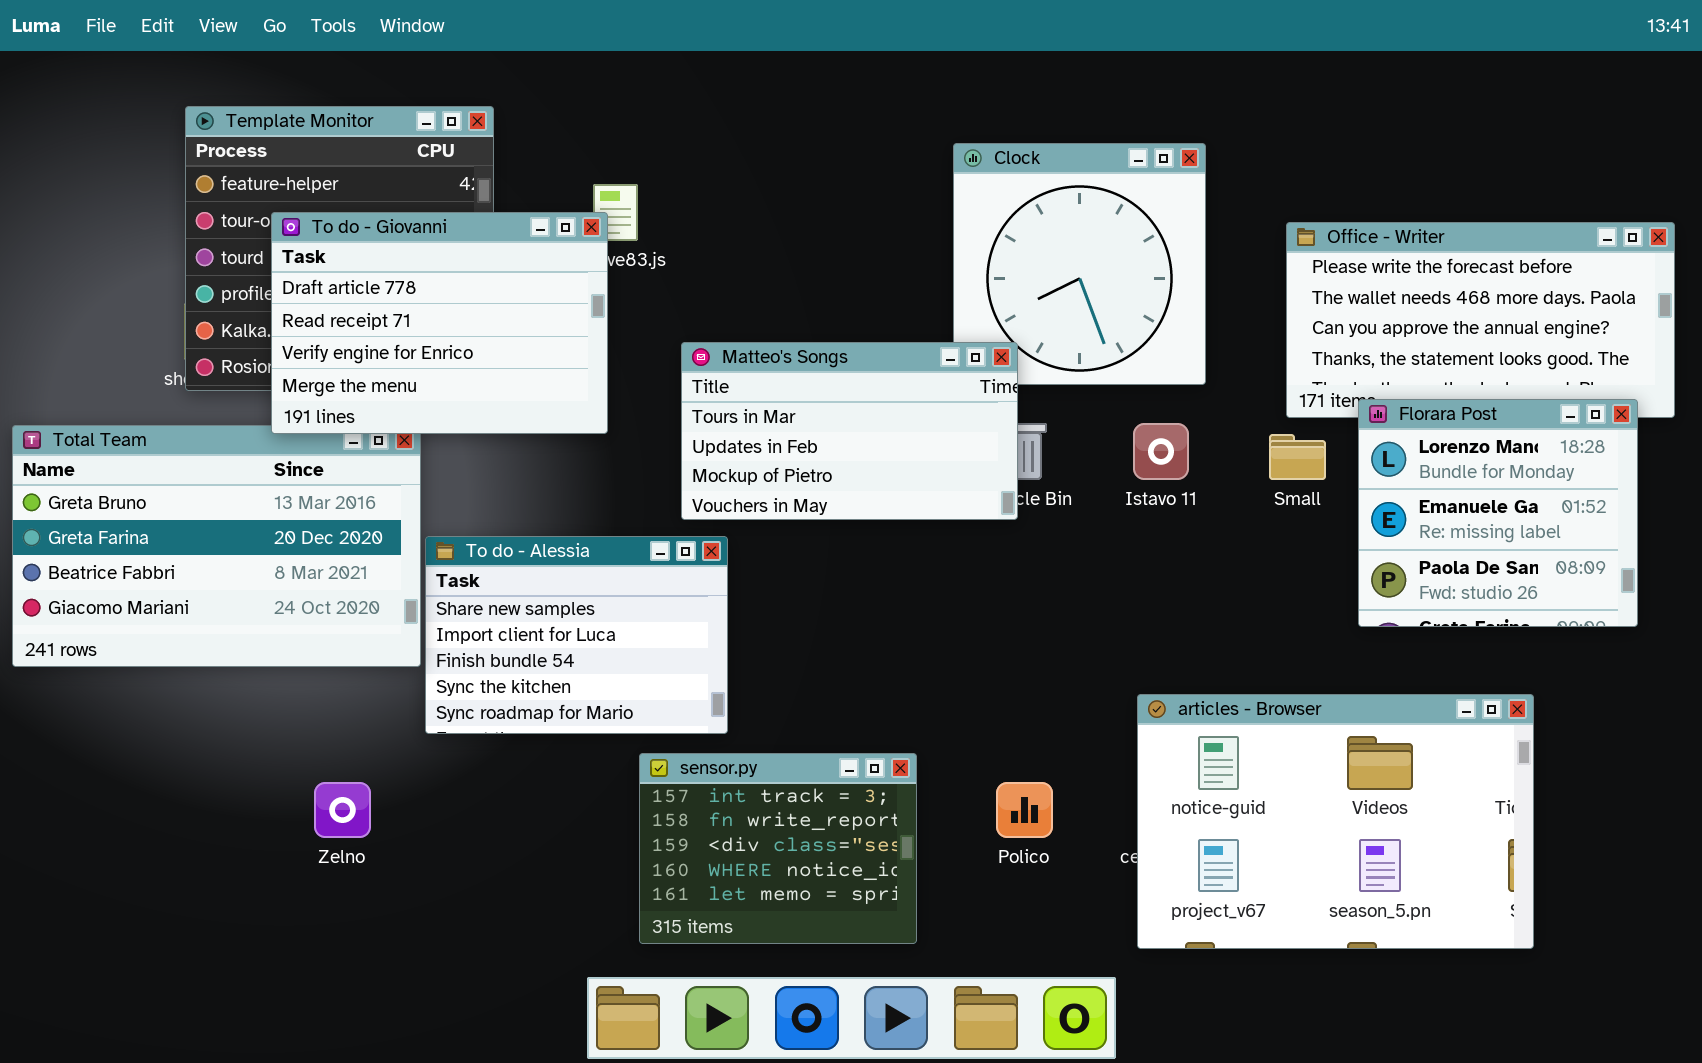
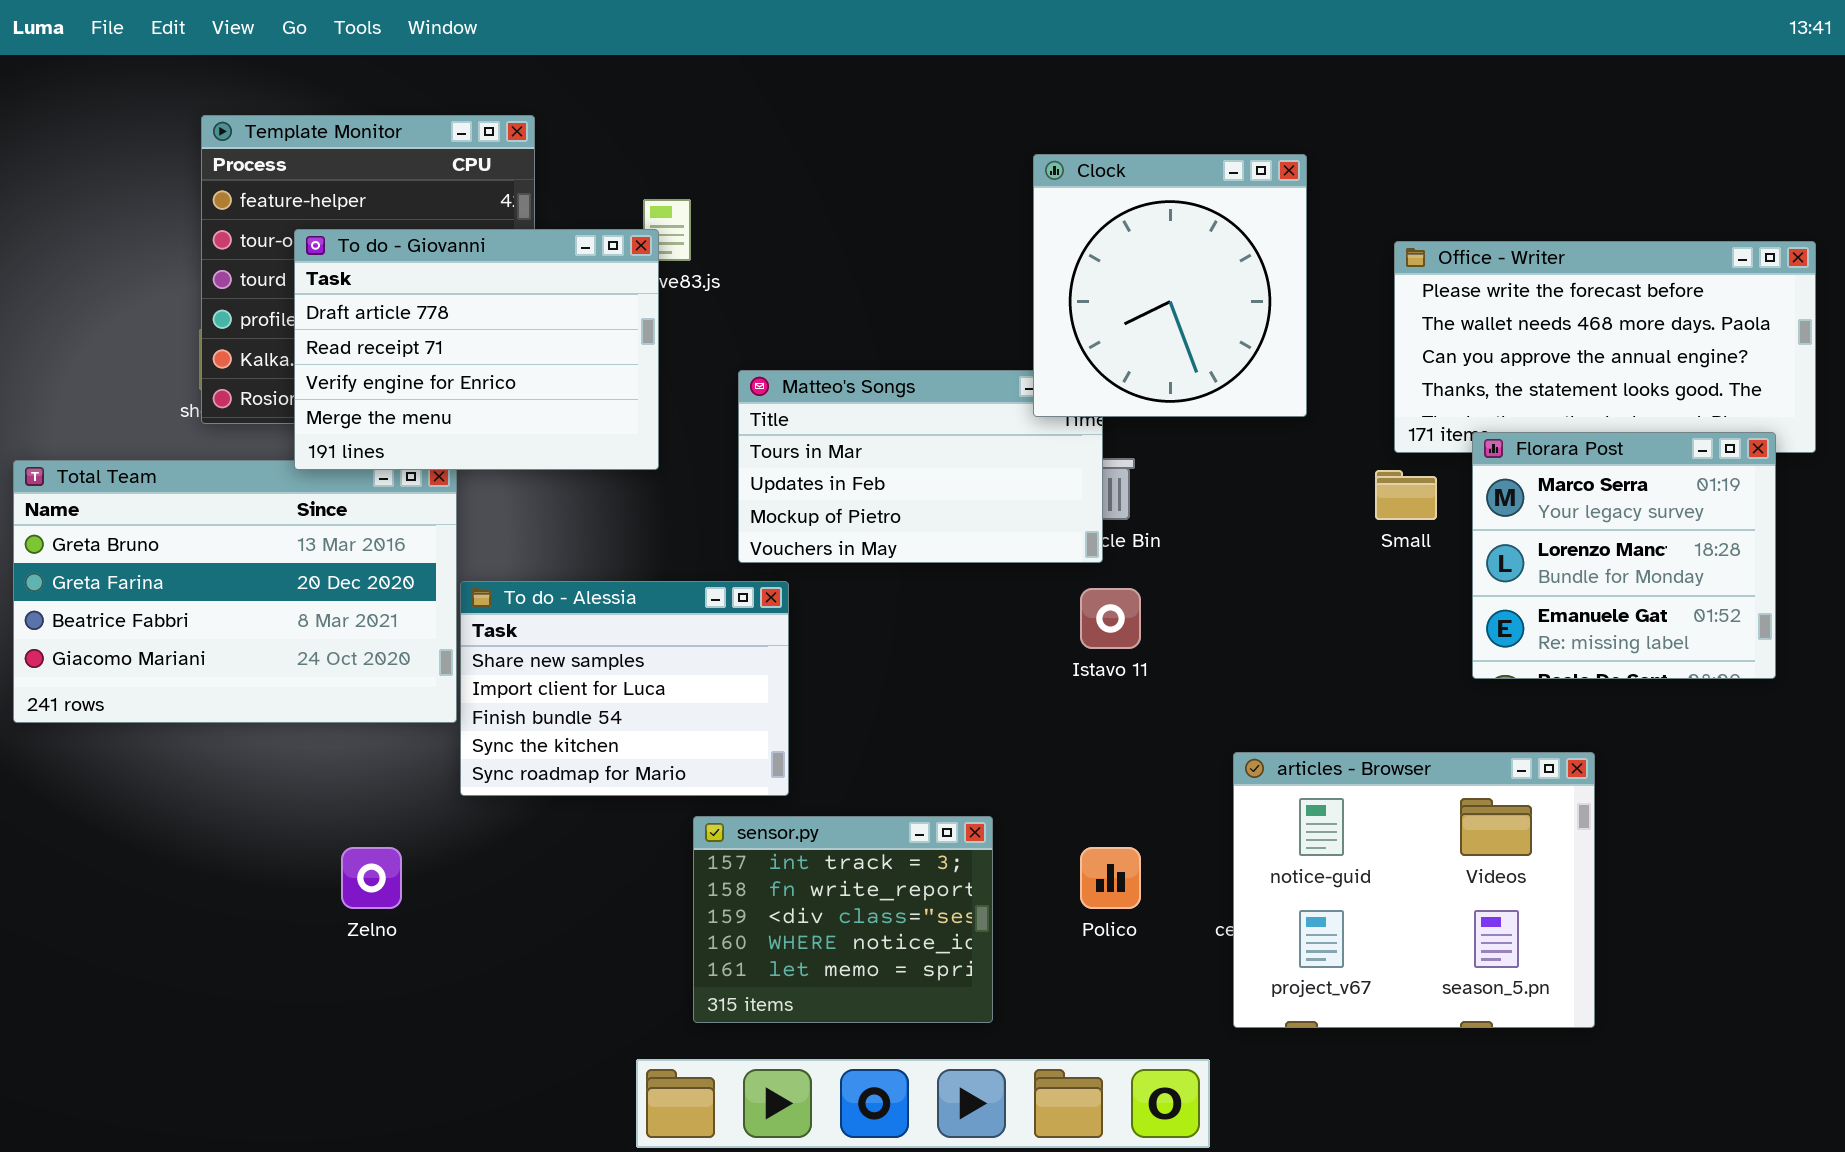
Clock: [953,143,1206,385] -> [1033,154,1307,417], raised
Florara Post: [1358,399,1638,627] -> [1472,432,1776,679], scrolled up 1 row
Istavo 11: [1133,423,1189,480] -> [1080,588,1141,649], moved
articles - Browser: [1137,694,1534,949] -> [1233,752,1595,1028], resized

